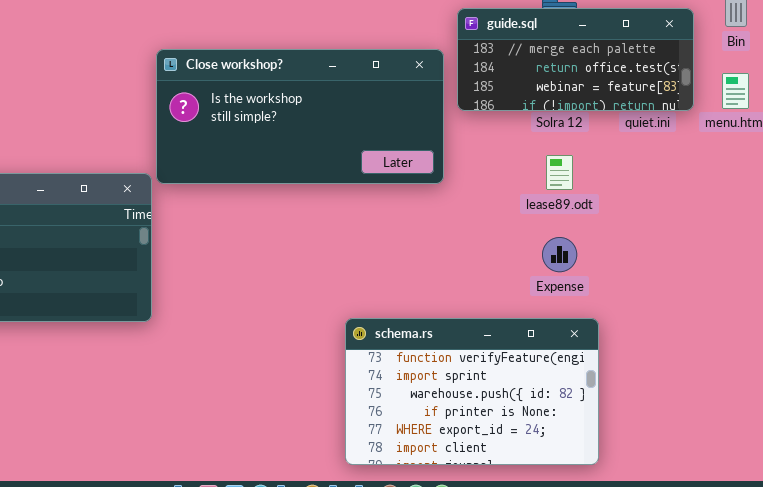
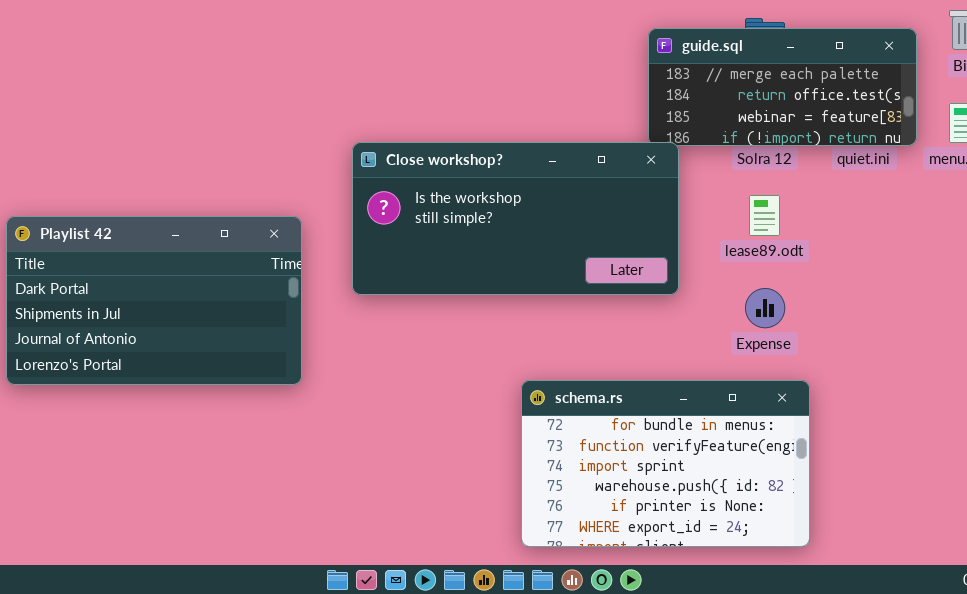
Close workshop?: [156,49,444,184] -> [352,142,679,295], moved
schema.rs: [345,318,599,465] -> [521,380,810,547], scrolled up 1 row

